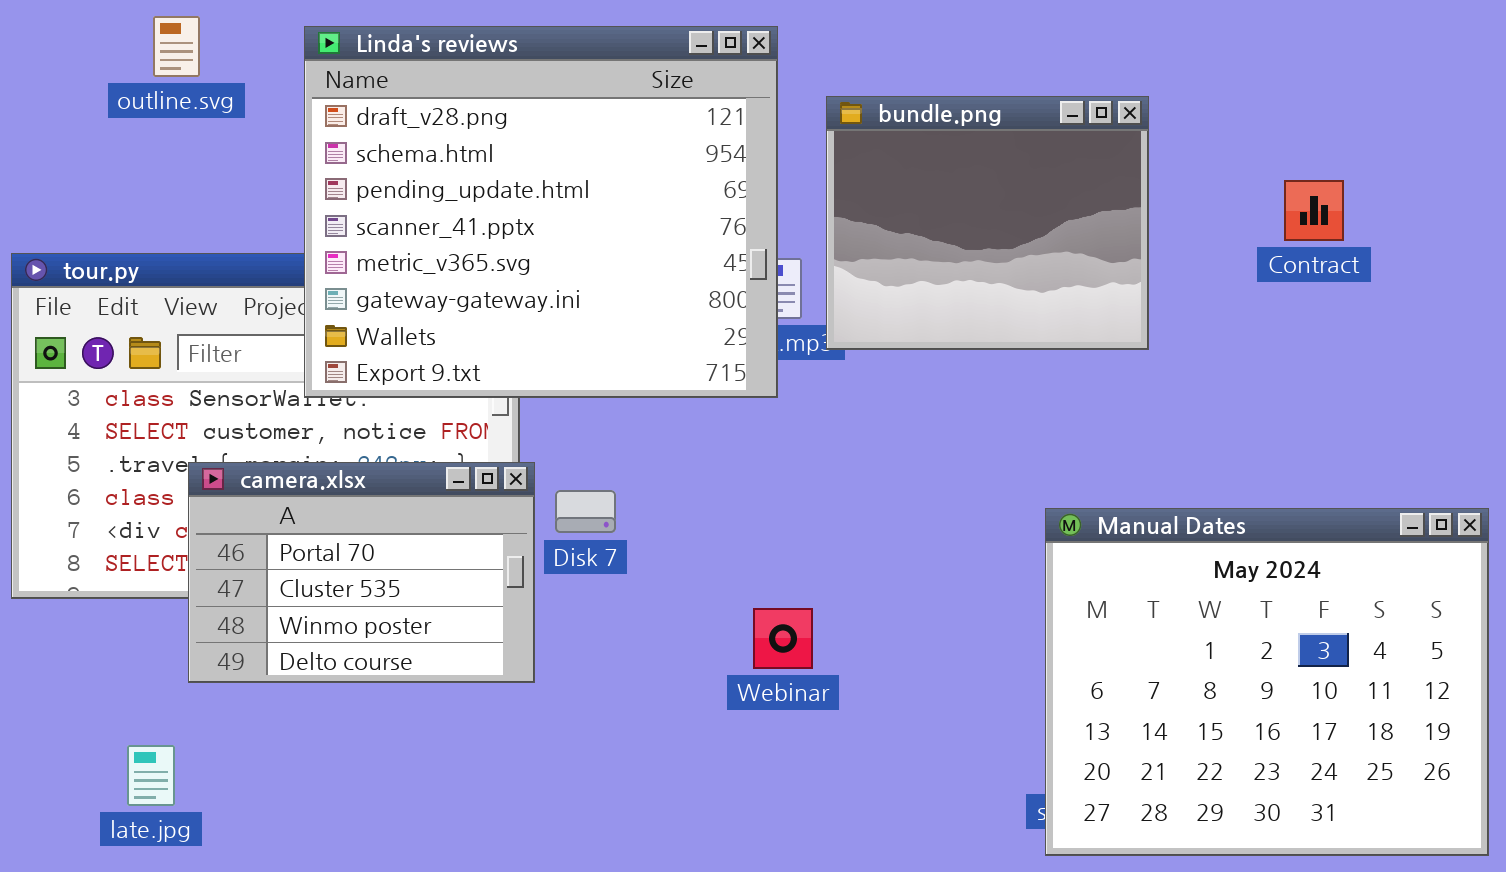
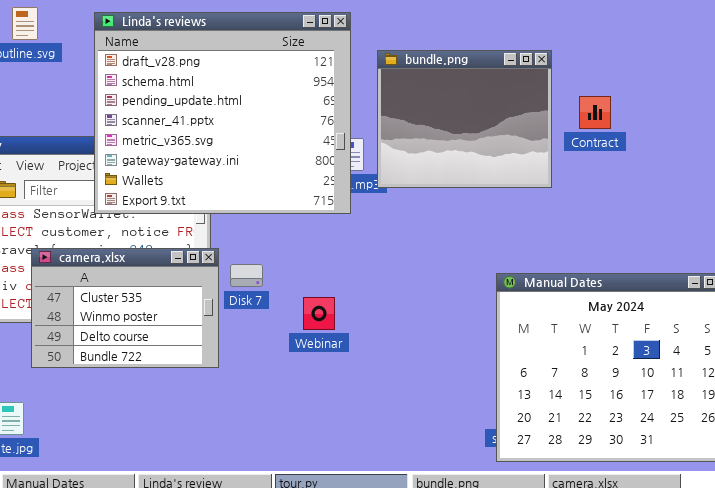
Contract: [1284,180,1344,241] -> [579,96,611,129], moved
camera.xlsx: [188,462,535,683] -> [31,248,219,368], scrolled down 1 row
Webinar: [753,608,813,669] -> [303,297,335,330], moved

